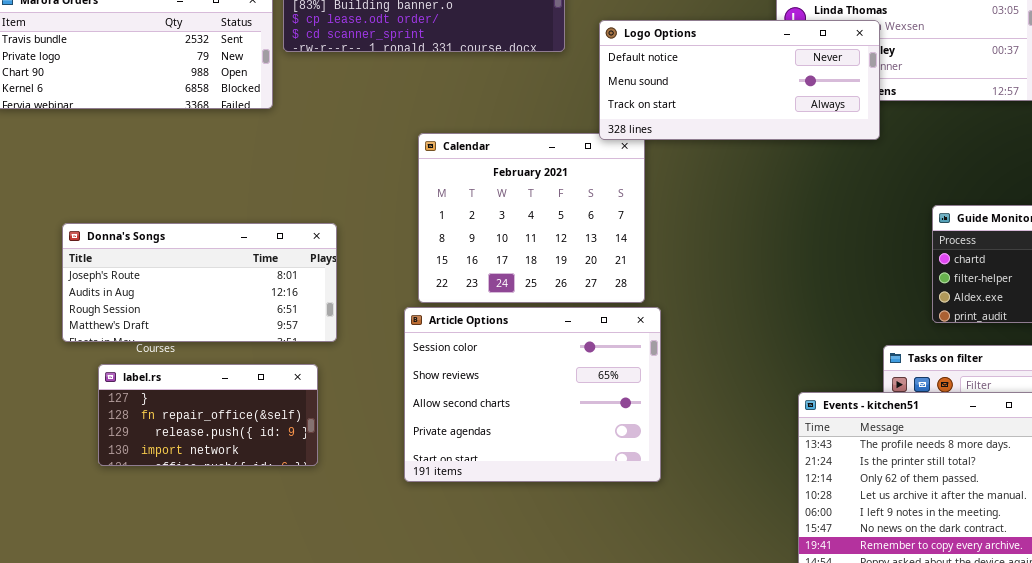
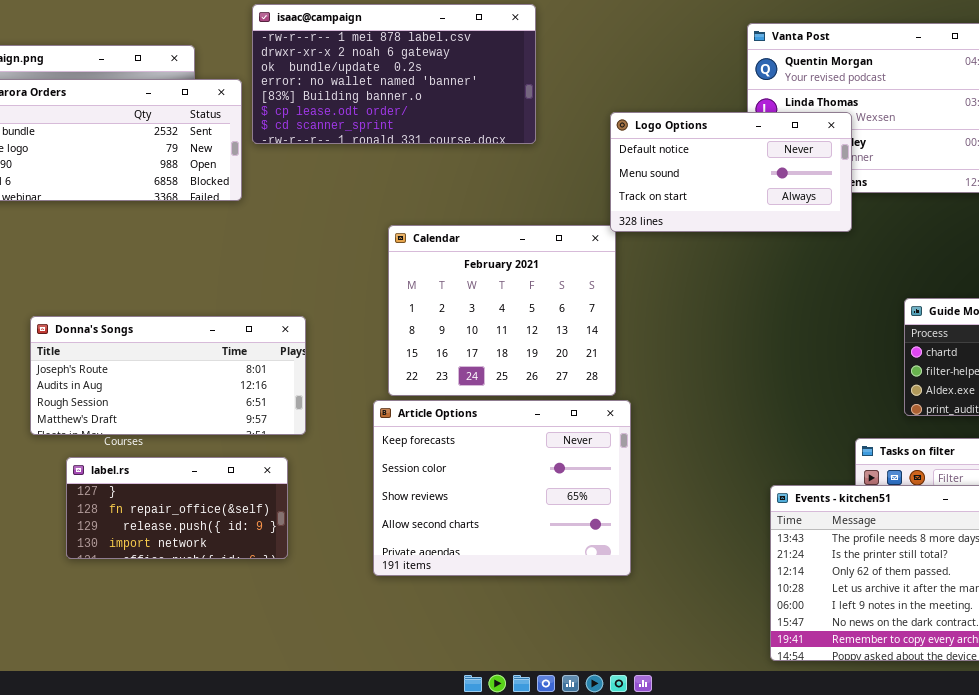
Logo Options: [599,20,880,140] -> [610,112,852,232], resized
Article Options: [404,307,661,482] -> [373,400,631,576], scrolled up 1 row

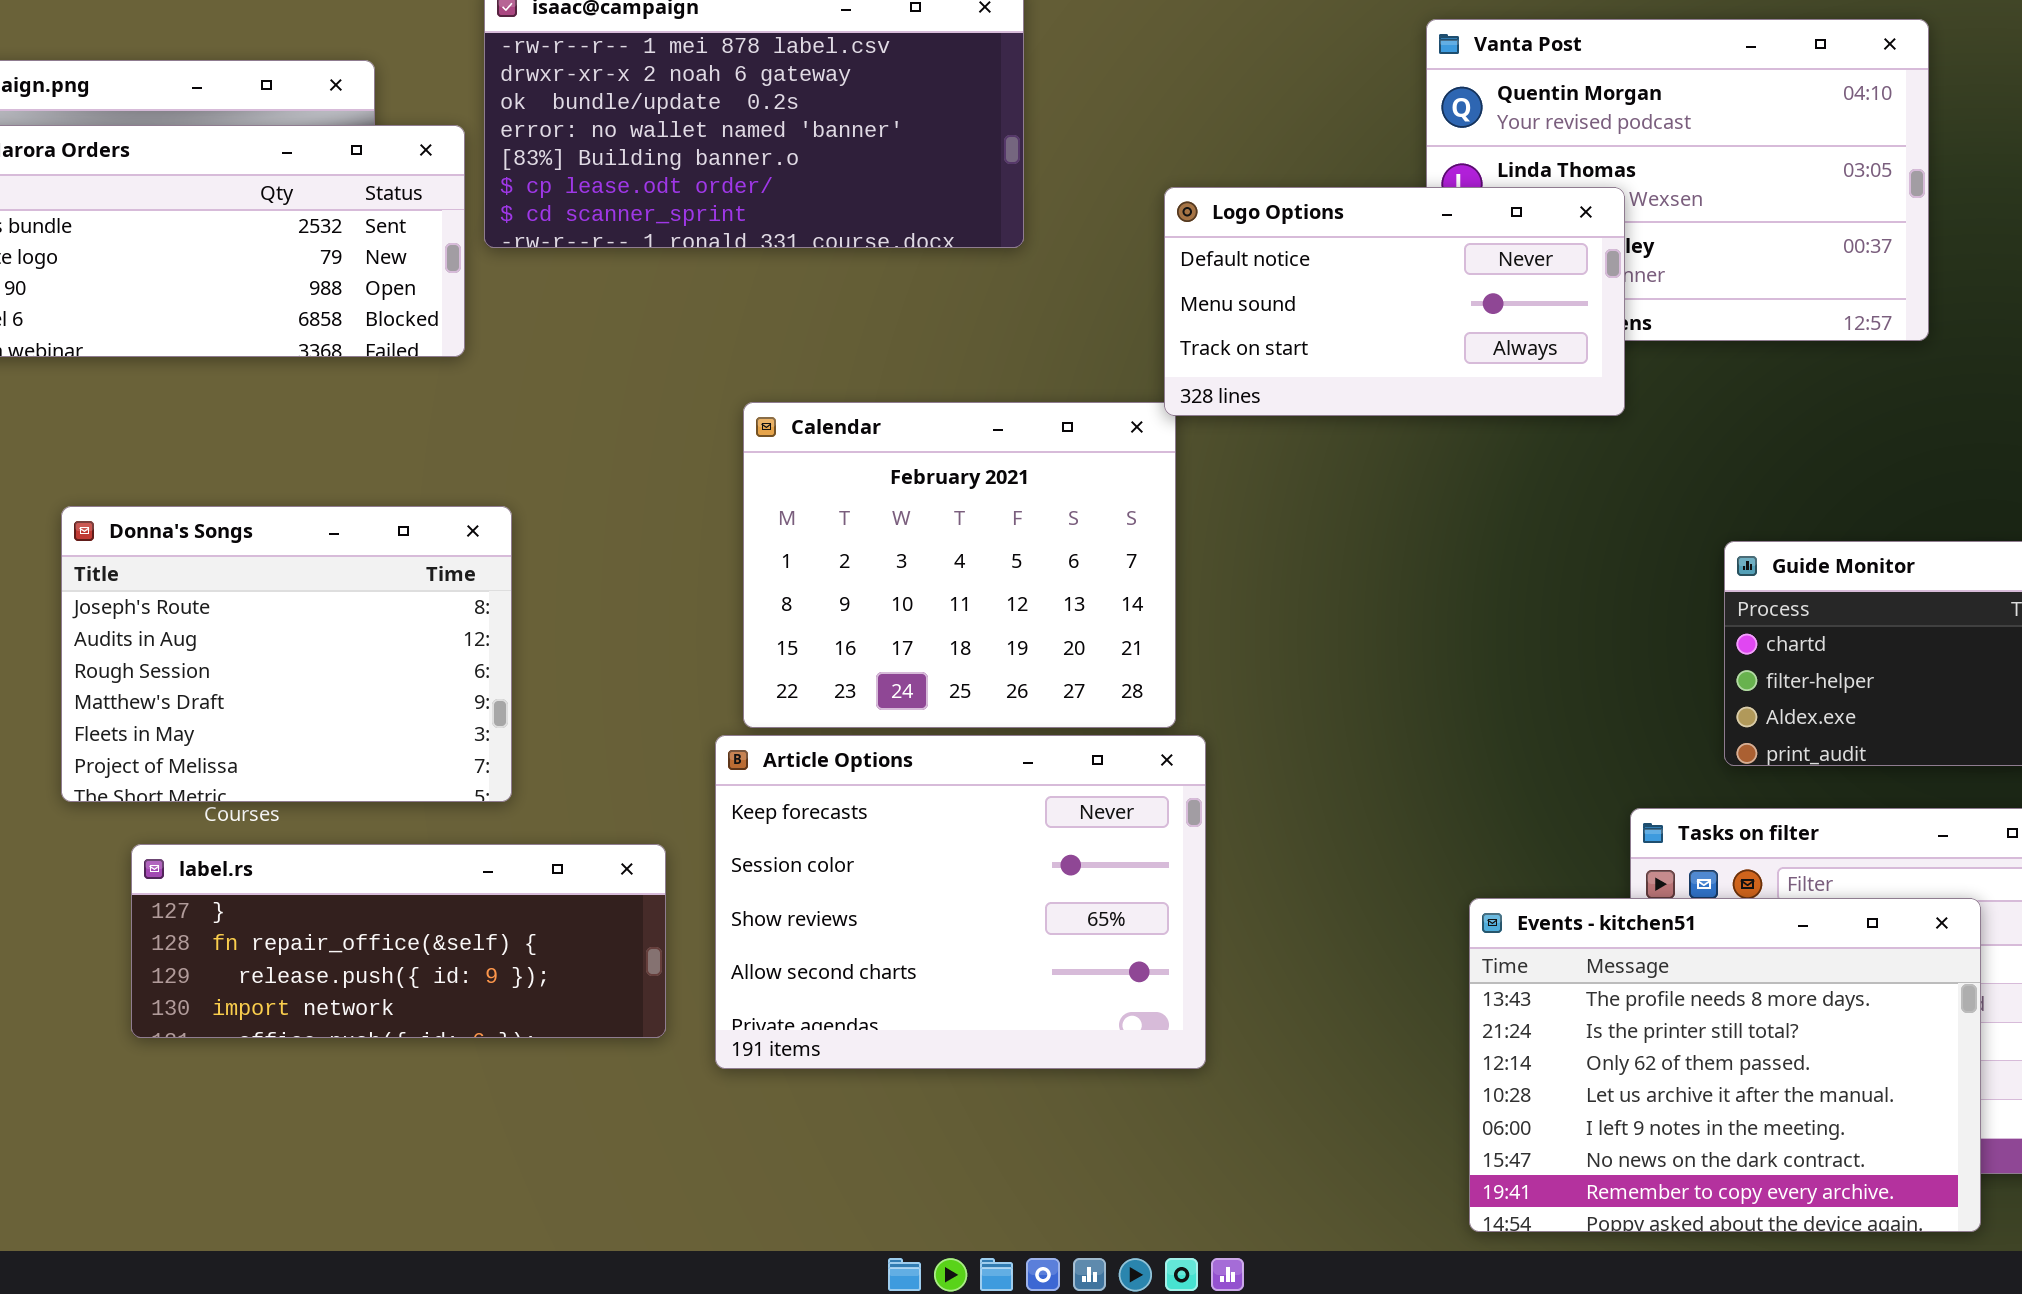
Donna's Songs: [30,316,306,435] -> [61,506,512,802], resized
label.rs: [66,457,288,559] -> [131,844,666,1038], resized

